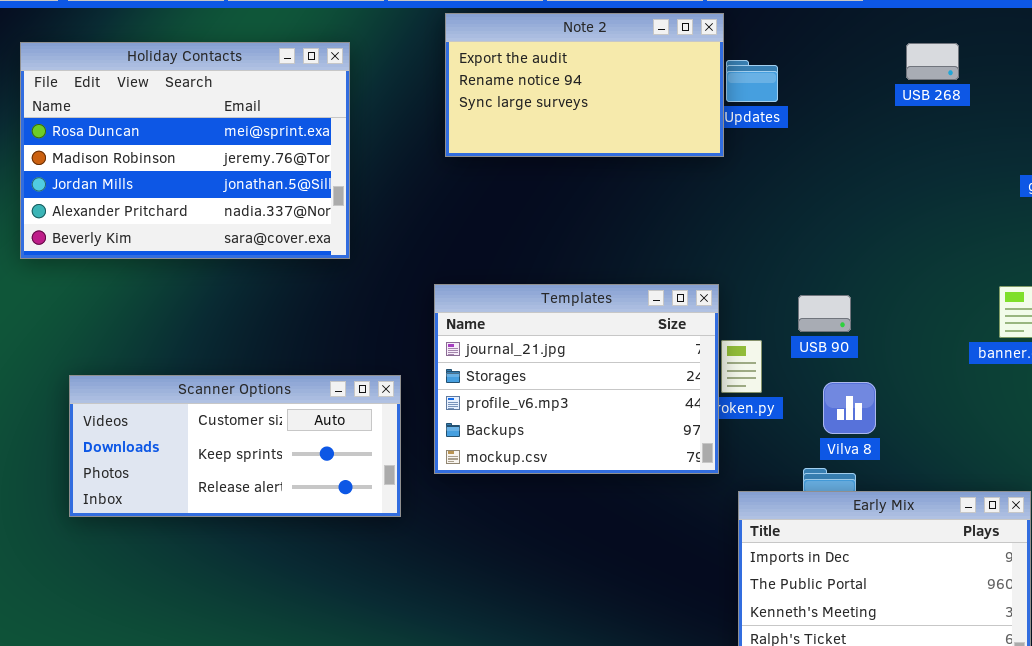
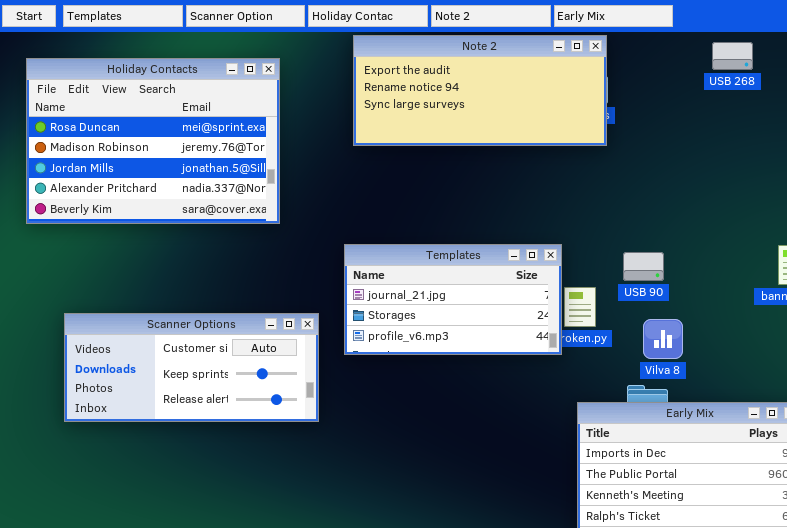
Note 2: [445,13,724,157] -> [353,35,607,146], resized
USB 268: [906,43,959,80] -> [712,42,753,70], moved
Templates: [434,284,719,474] -> [344,244,562,355], resized

